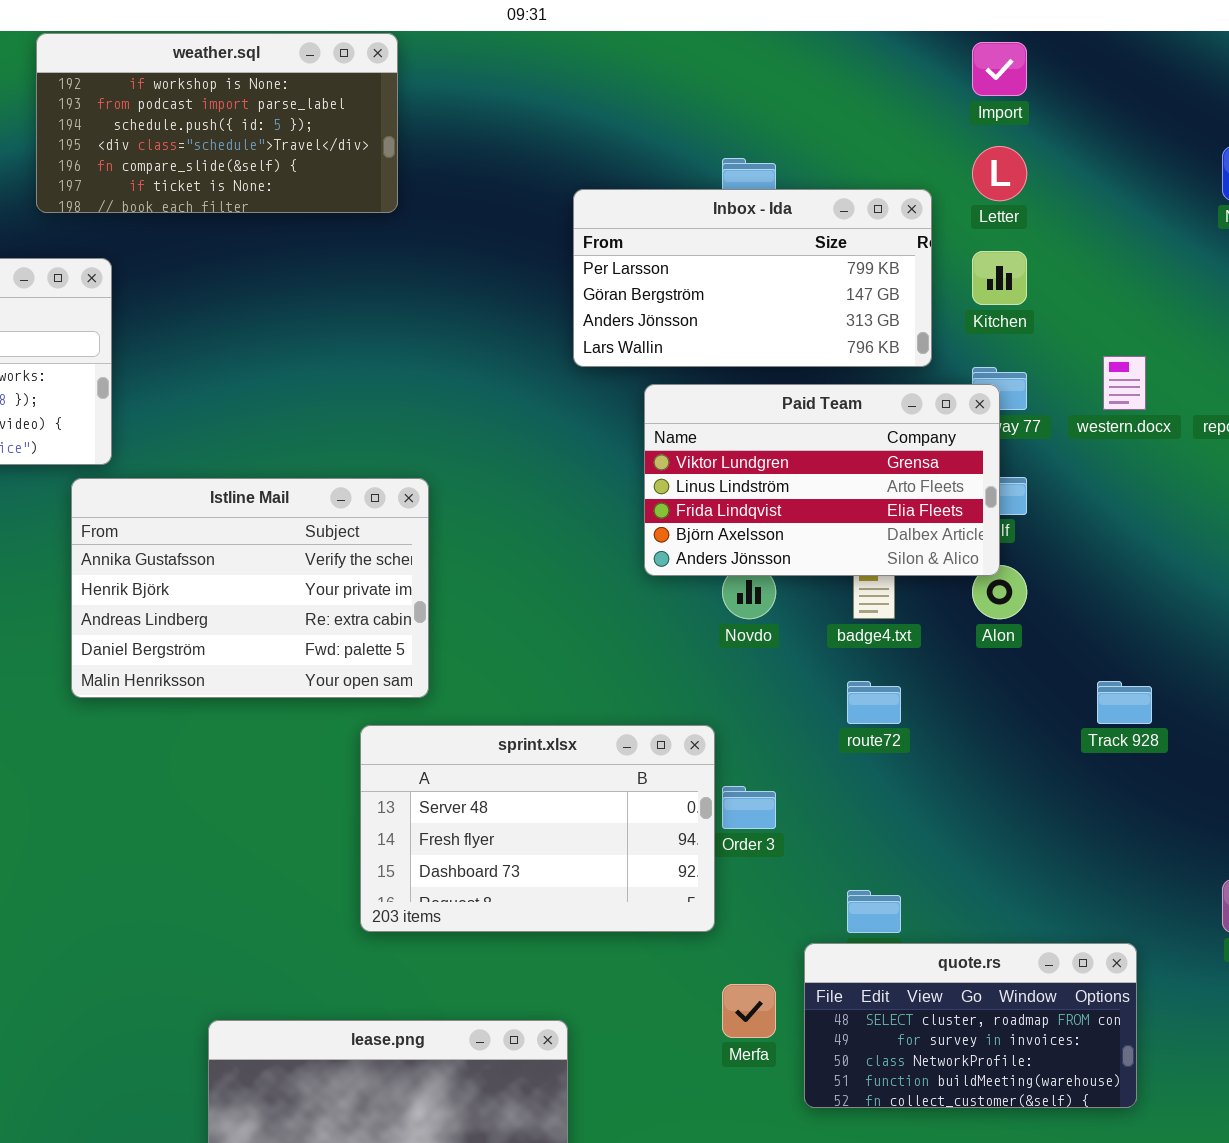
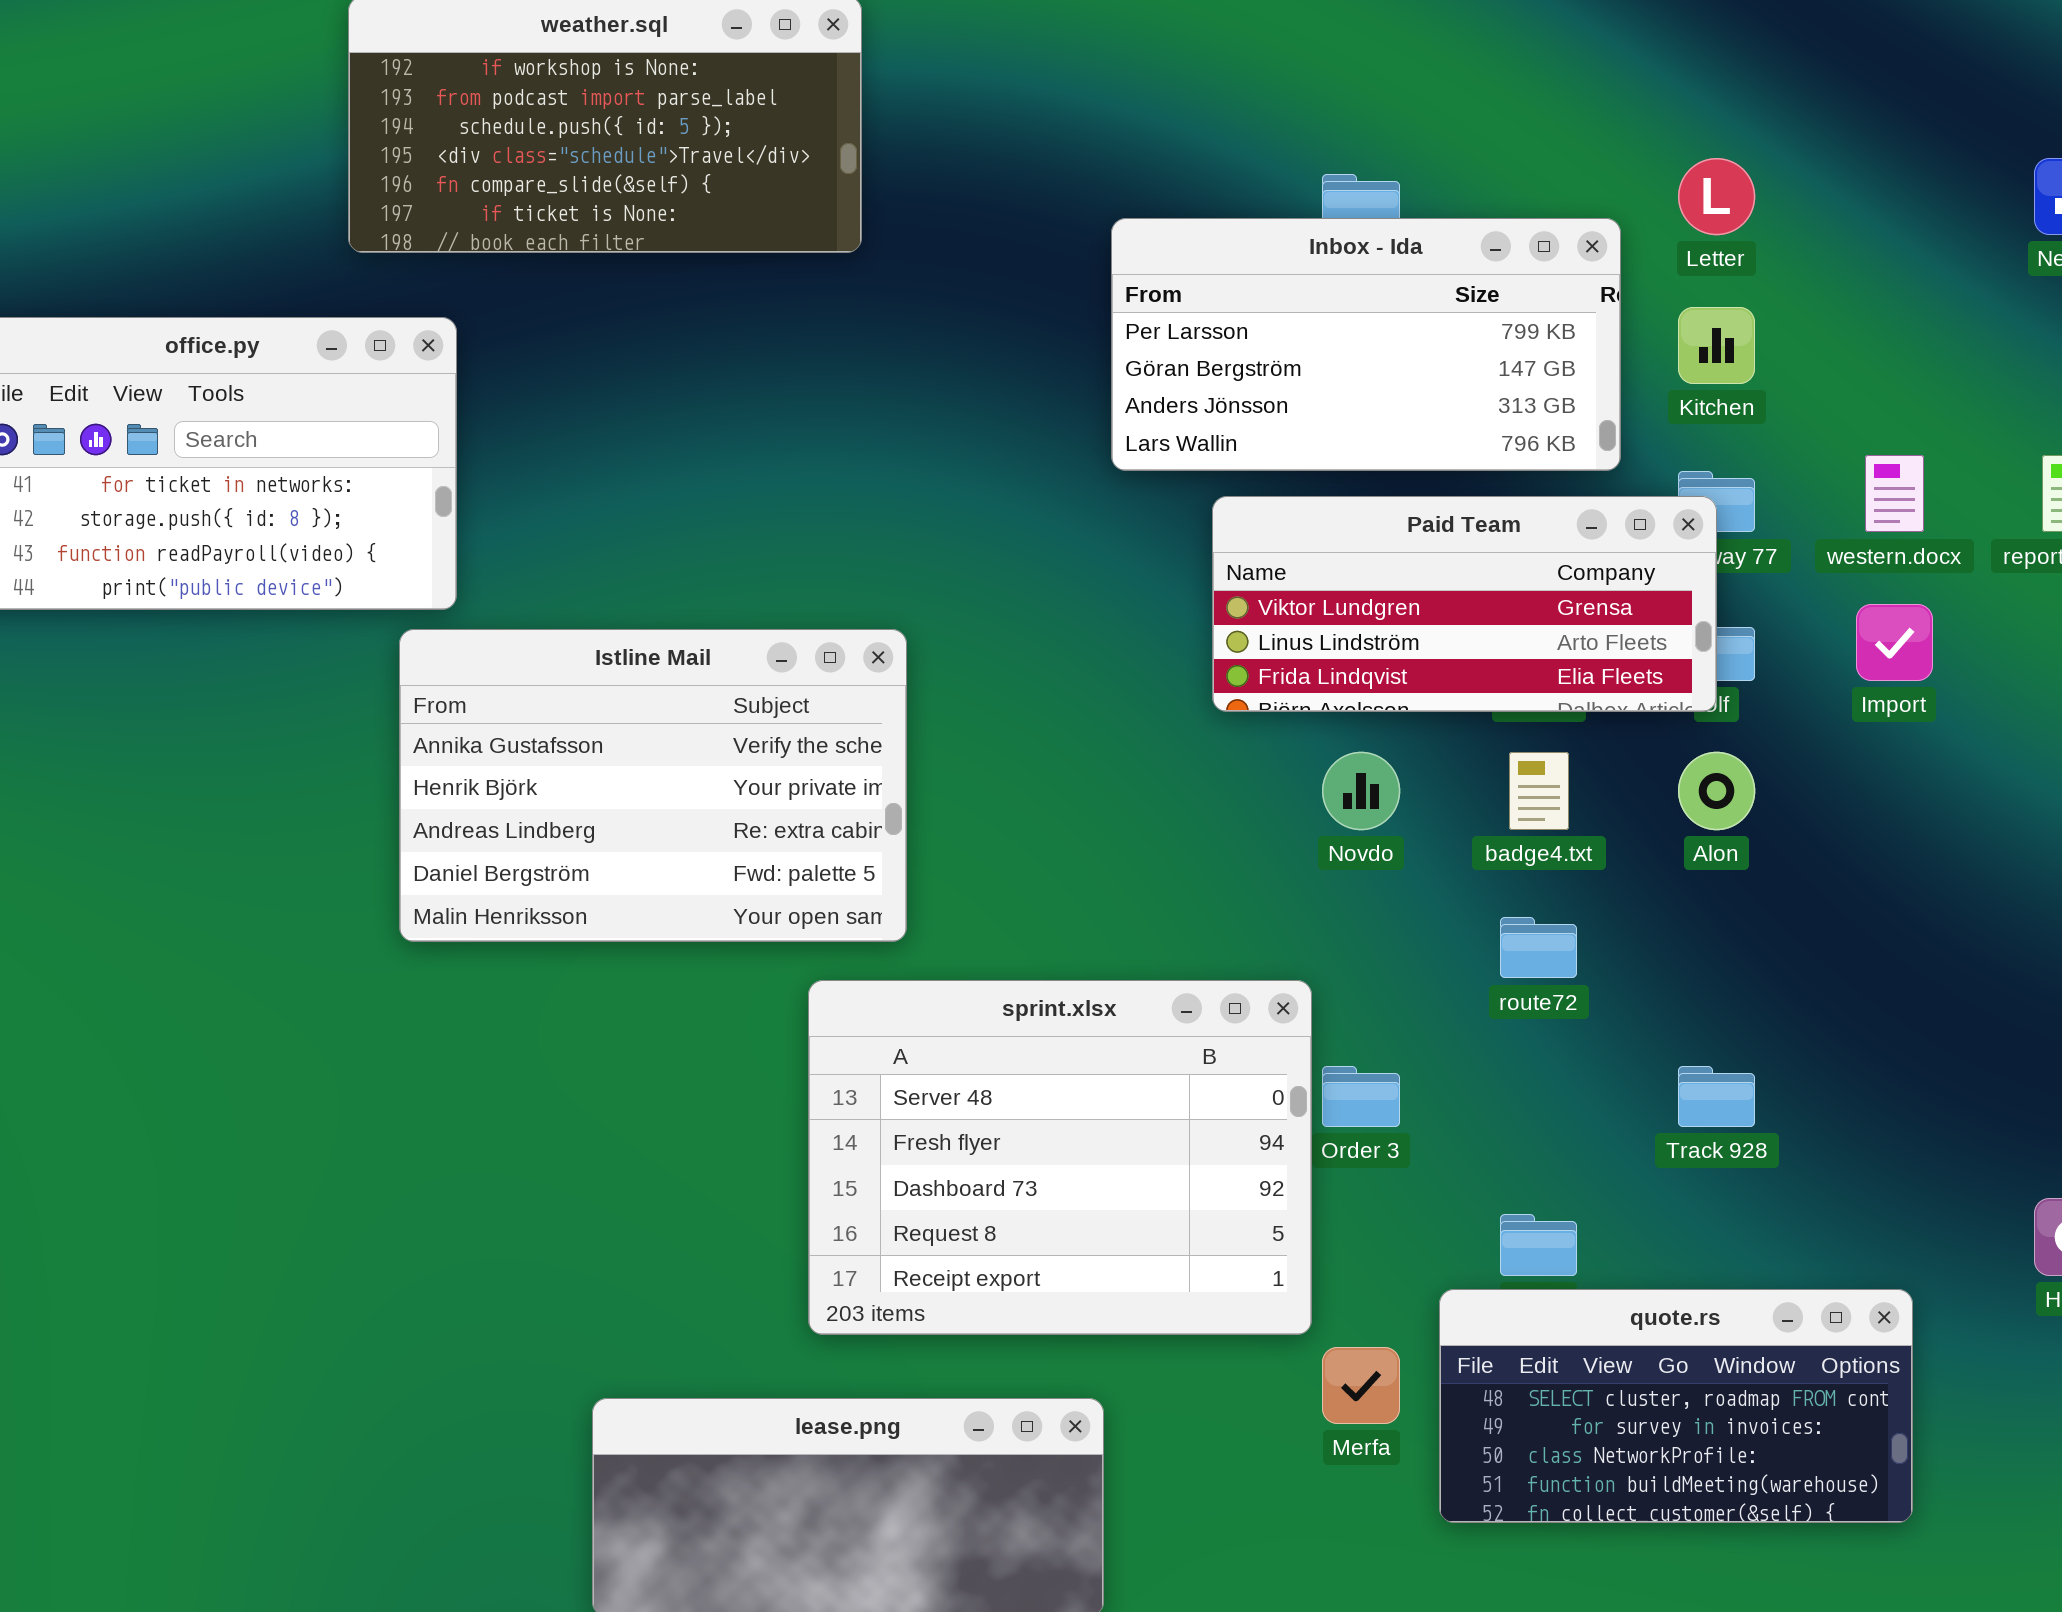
Import: [972,42,1027,96] -> [1856,604,1933,681], moved
Paid Team: [644,384,1000,576] -> [1212,496,1717,712], resized
Track 928: [1097,681,1152,724] -> [1678,1066,1755,1127], moved
sprint.xlsx: [360,725,715,932] -> [808,980,1312,1335], resized

